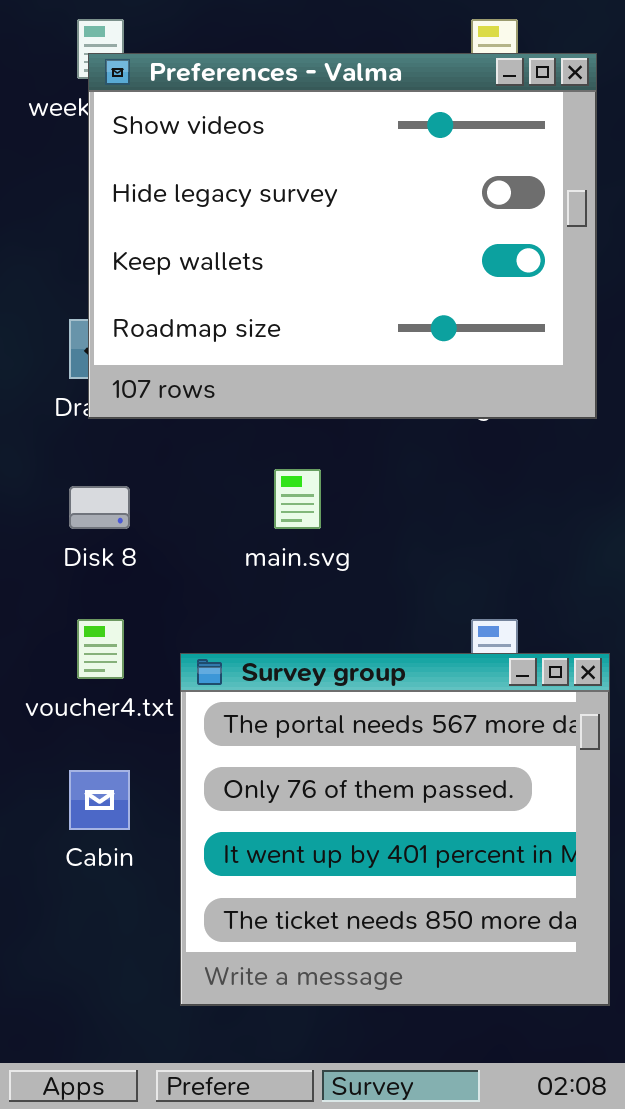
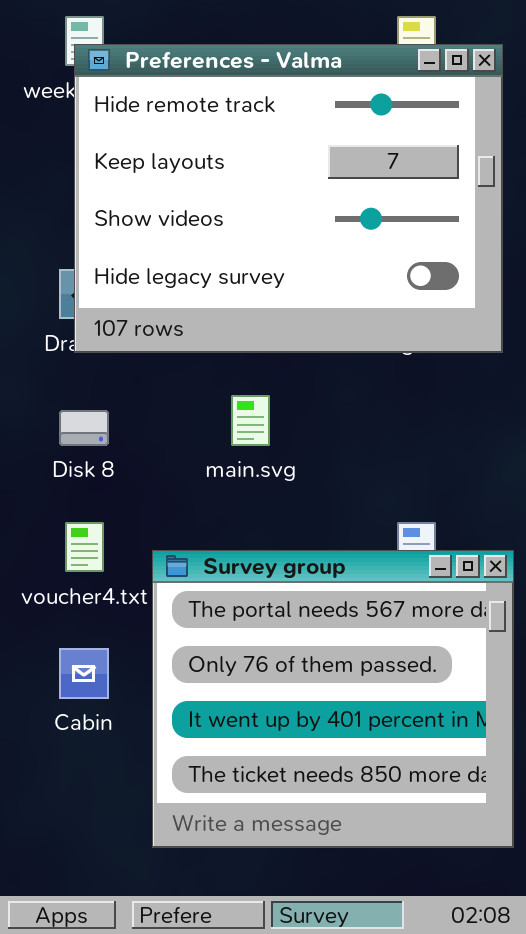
Preferences - Valma: [88,53,597,419] -> [74,44,503,353], scrolled up 2 rows

